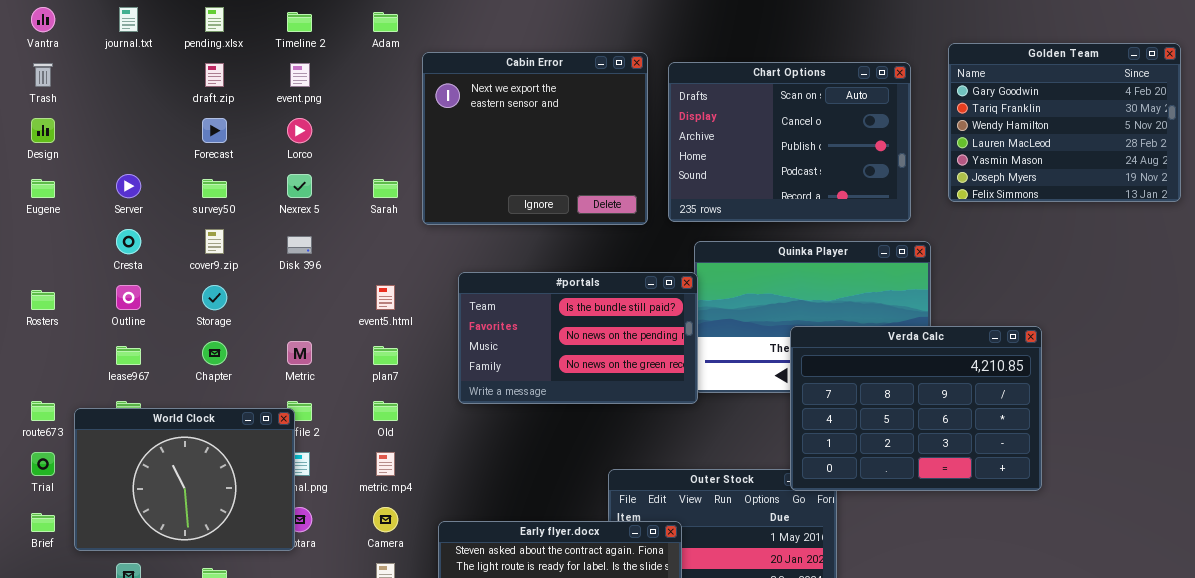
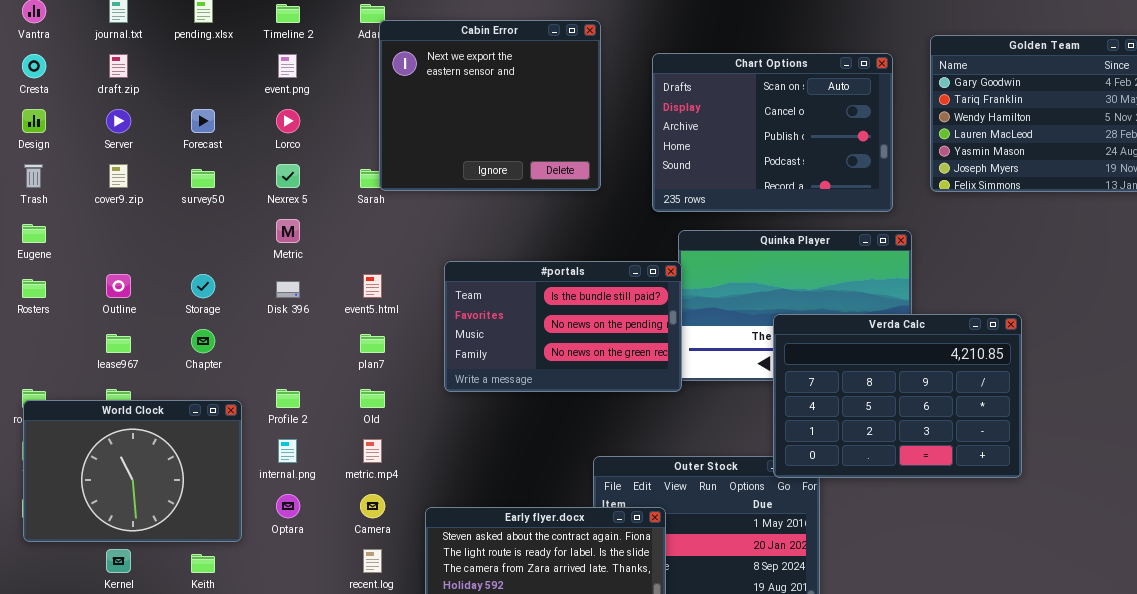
Cabin Error: [422,52,648,225] -> [379,20,601,191], moved
Trash: [33,63,53,87] -> [24,164,43,188], moved
draft.zip: [205,63,224,87] -> [109,54,128,78], moved
Server: [116,174,141,198] -> [106,109,131,133], moved
Eugene: [31,179,55,198] -> [22,224,46,243], moved
Cresta: [116,229,141,254] -> [22,54,46,78], moved
cover9.zip: [205,229,224,254] -> [109,164,128,188], moved
Disk 396: [287,236,312,254] -> [276,281,300,298], moved
Metric: [287,341,312,365] -> [276,219,300,243], moved
World Clock: [74,408,295,551] -> [23,400,242,542], moved

